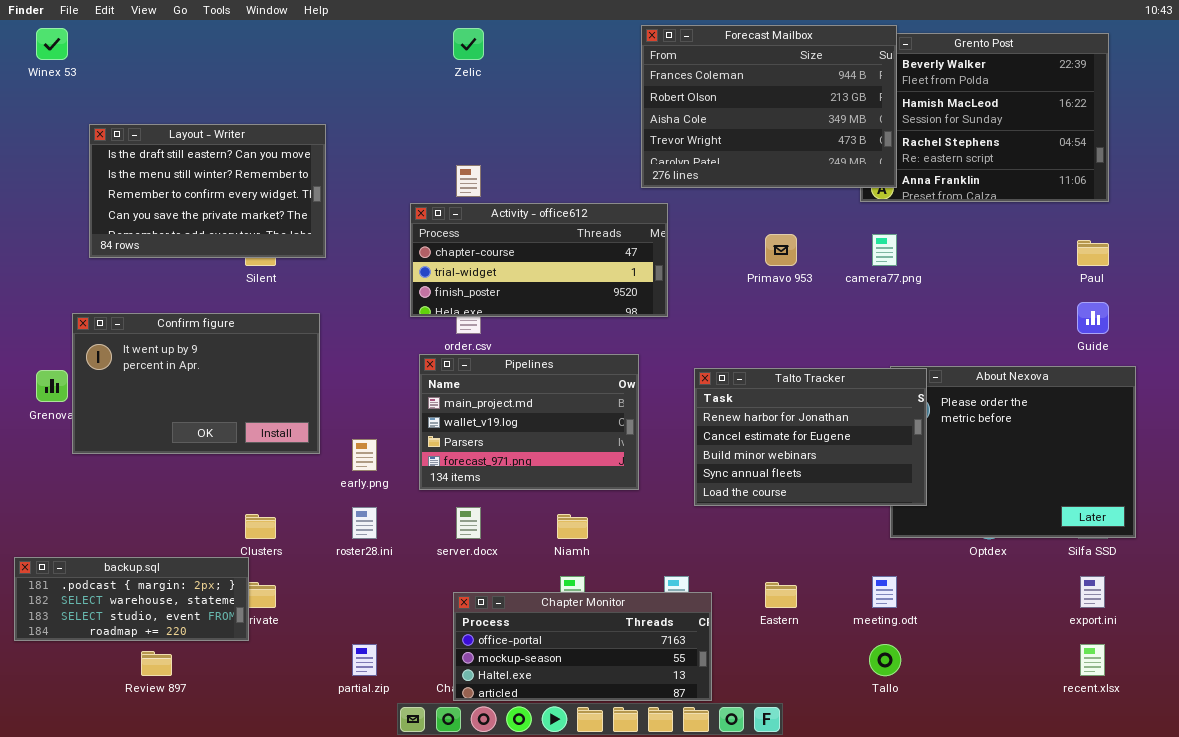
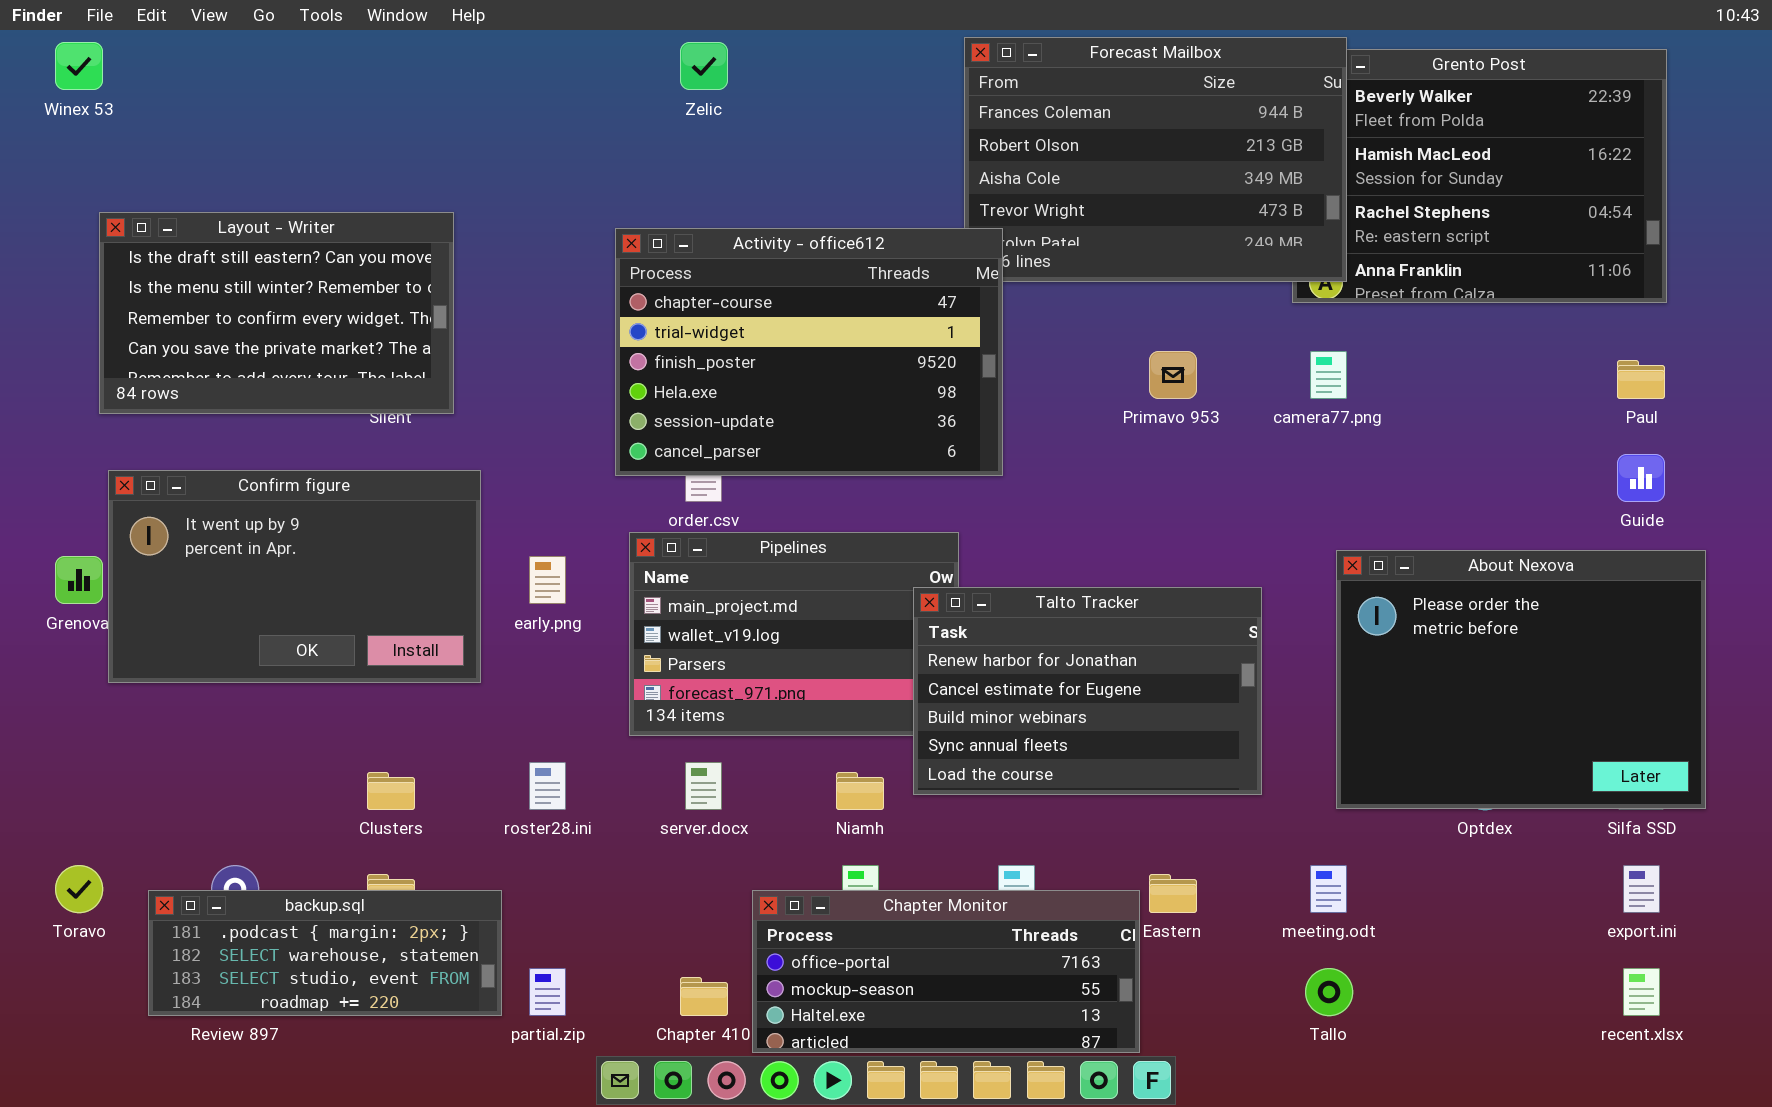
Layout - Writer: [89,124,326,258] -> [99,212,454,414], moved
Activity - office612: [410,203,668,317] -> [615,228,1003,476], resized
Talto Tracker: [694,368,927,506] -> [913,587,1262,795], moved
early.png: [352,439,377,471] -> [529,556,566,604], moved
backup.sql: [14,557,249,641] -> [148,890,502,1016], moved
Chapter Monitor: [453,592,712,701] -> [752,890,1140,1053], moved

